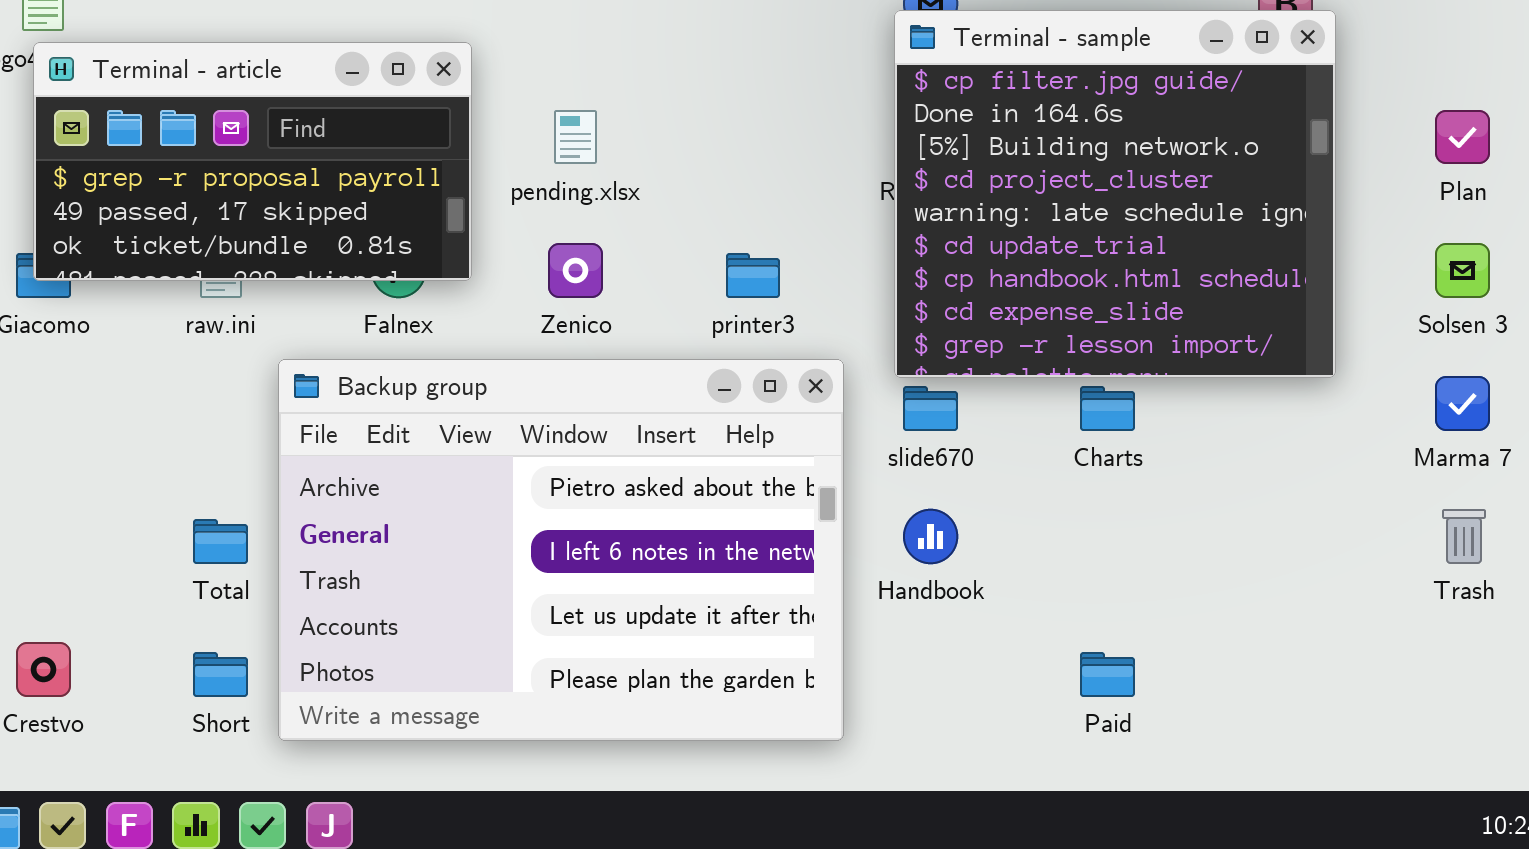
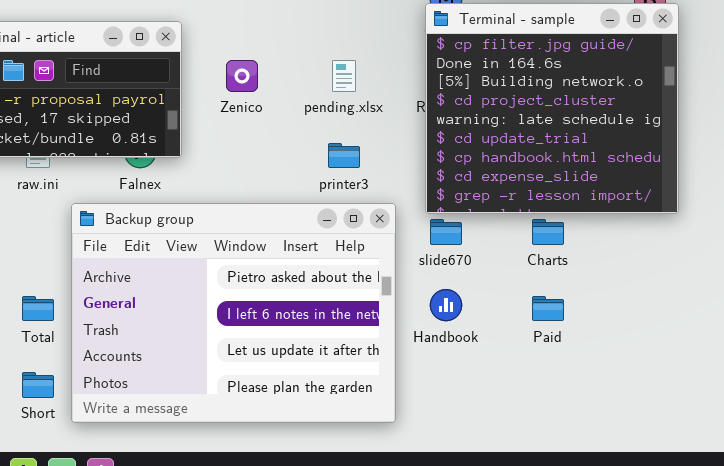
pending.xlsx: [554,110,597,164] -> [332,60,356,92], moved
Zenico: [548,243,603,298] -> [226,60,258,92], moved
Paid: [1080,652,1135,697] -> [532,296,564,321], moved

